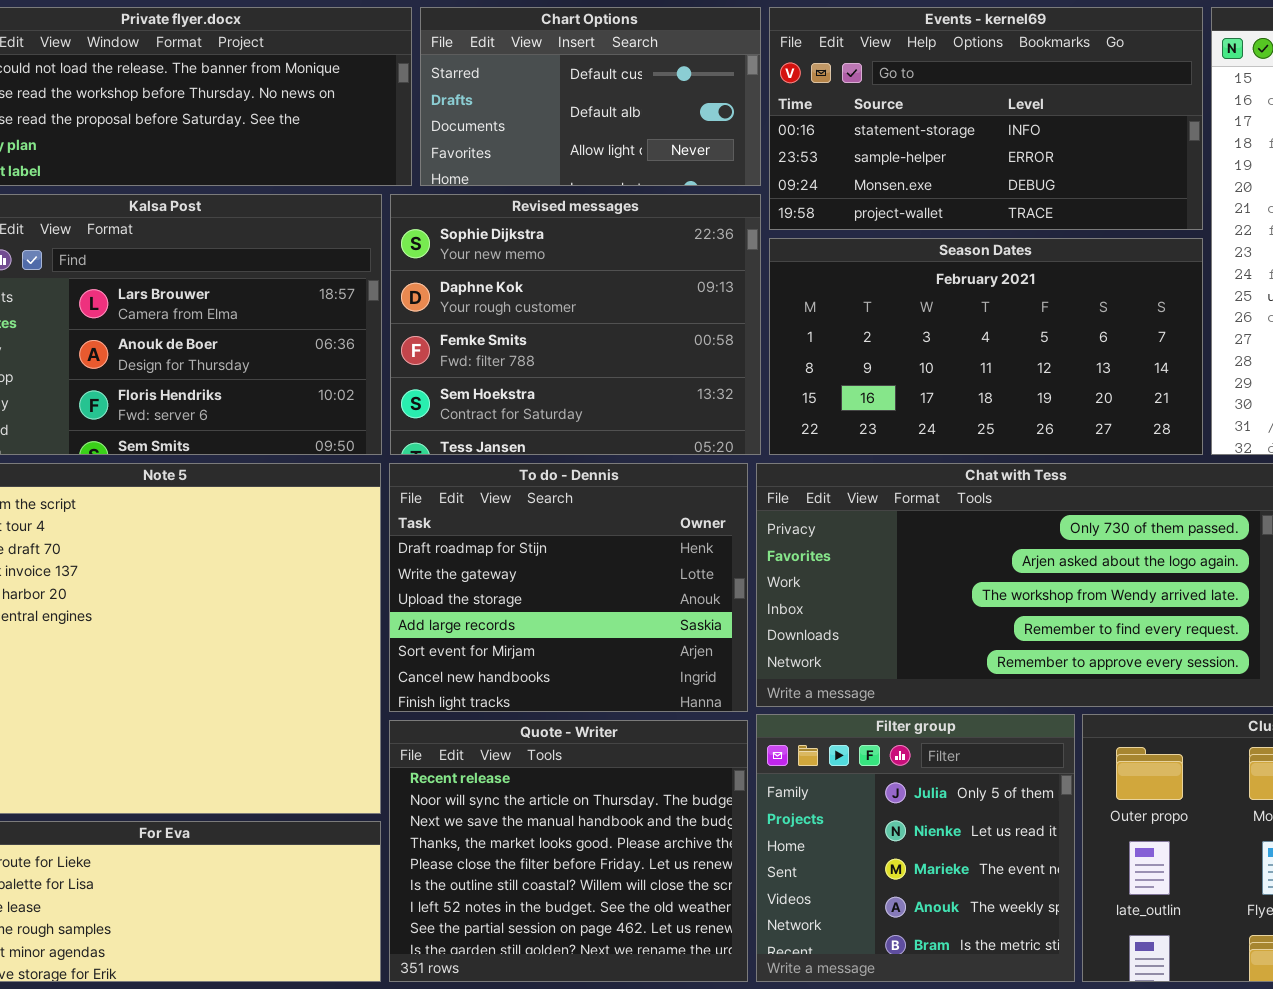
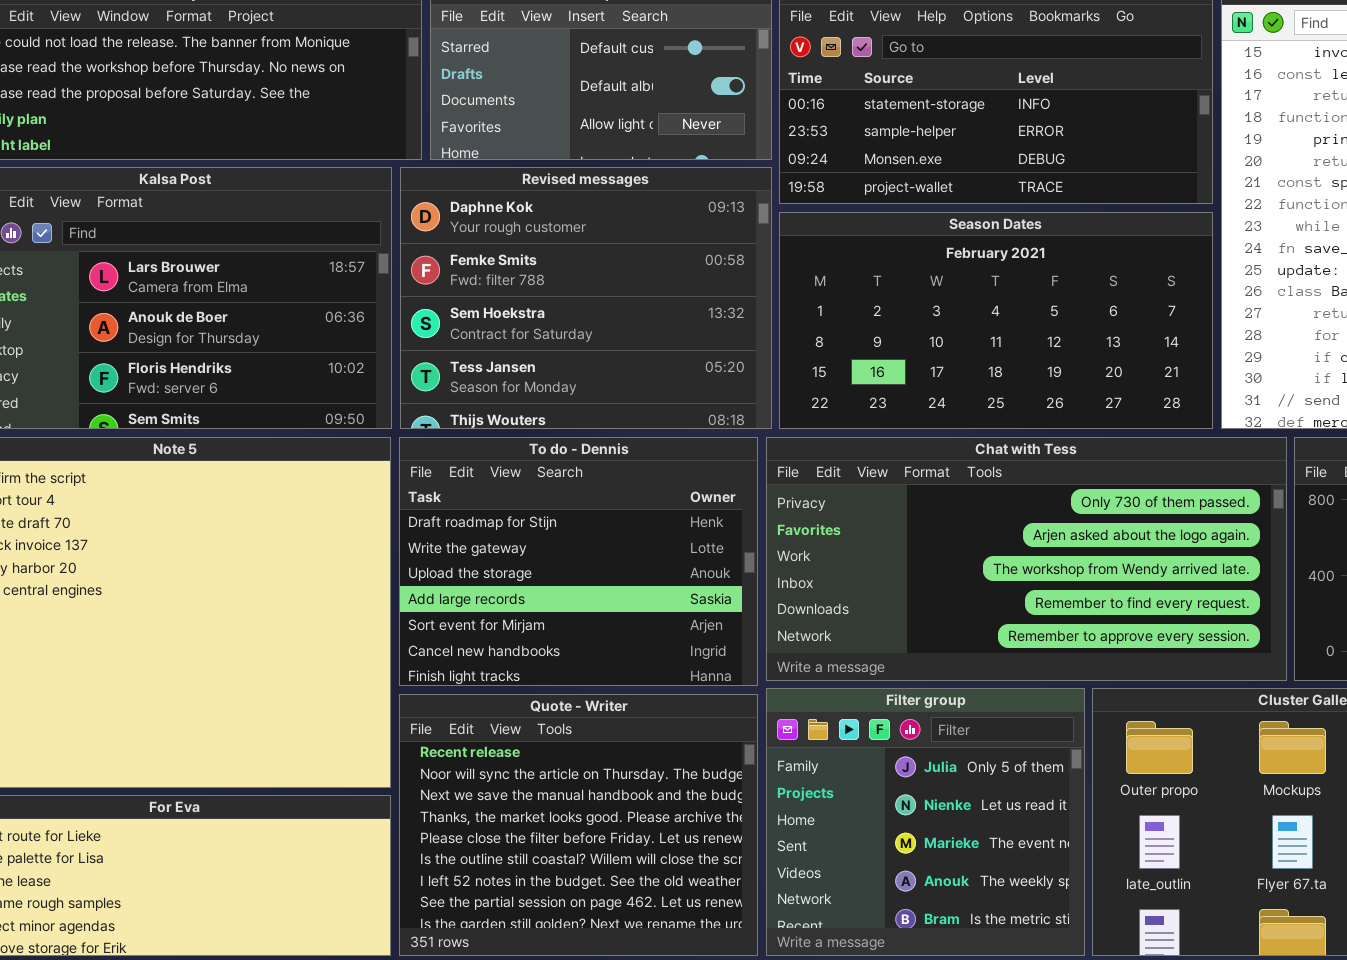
Revised messages: [390,194,761,455] -> [400,167,772,429], scrolled down 1 row

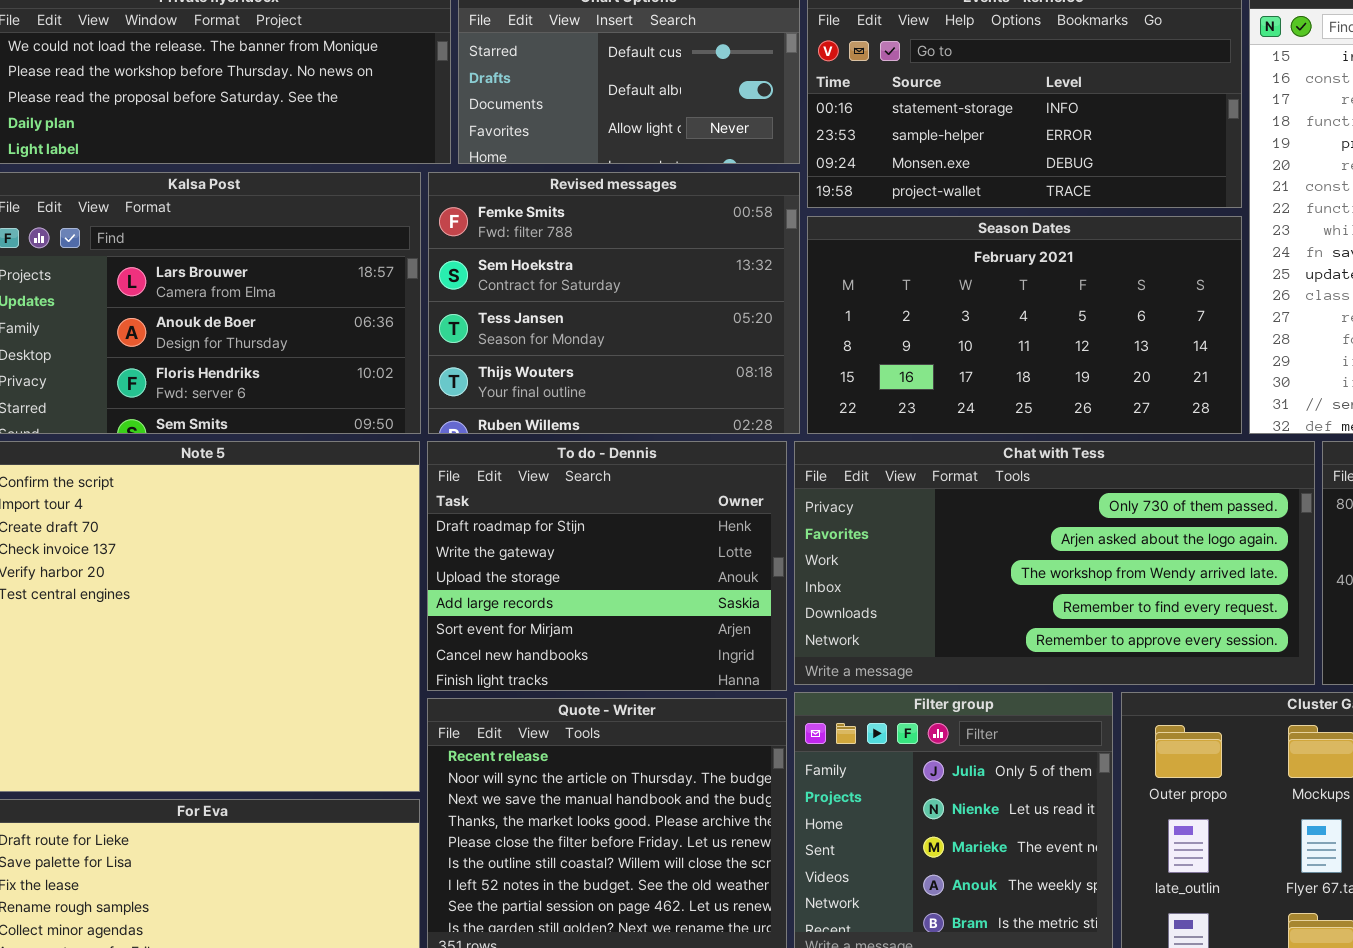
Revised messages: [400,167,772,429] -> [428,172,800,434], scrolled down 1 row

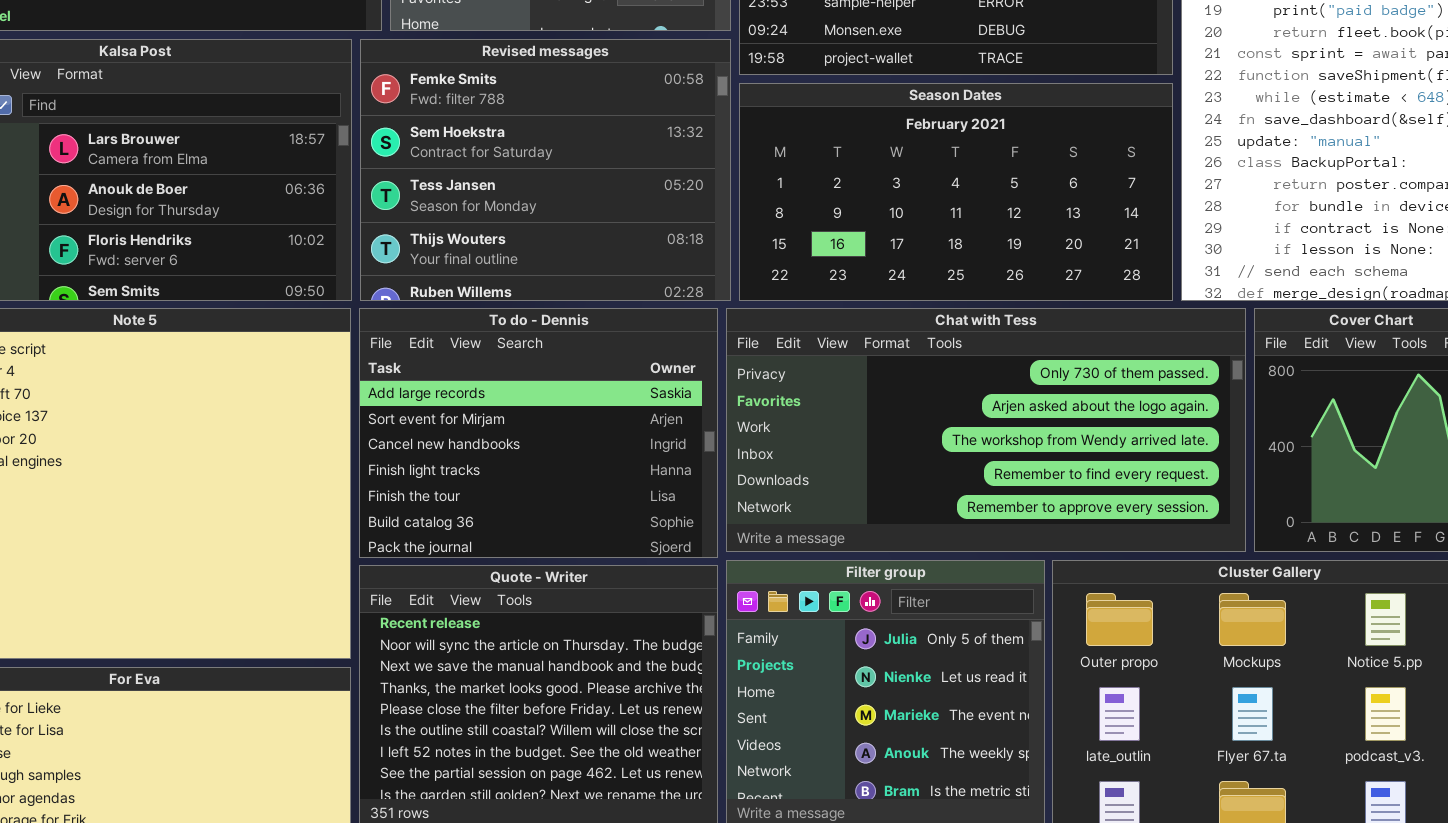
To do - Dennis: [427,441,787,691] -> [359,308,718,558], scrolled down 3 rows

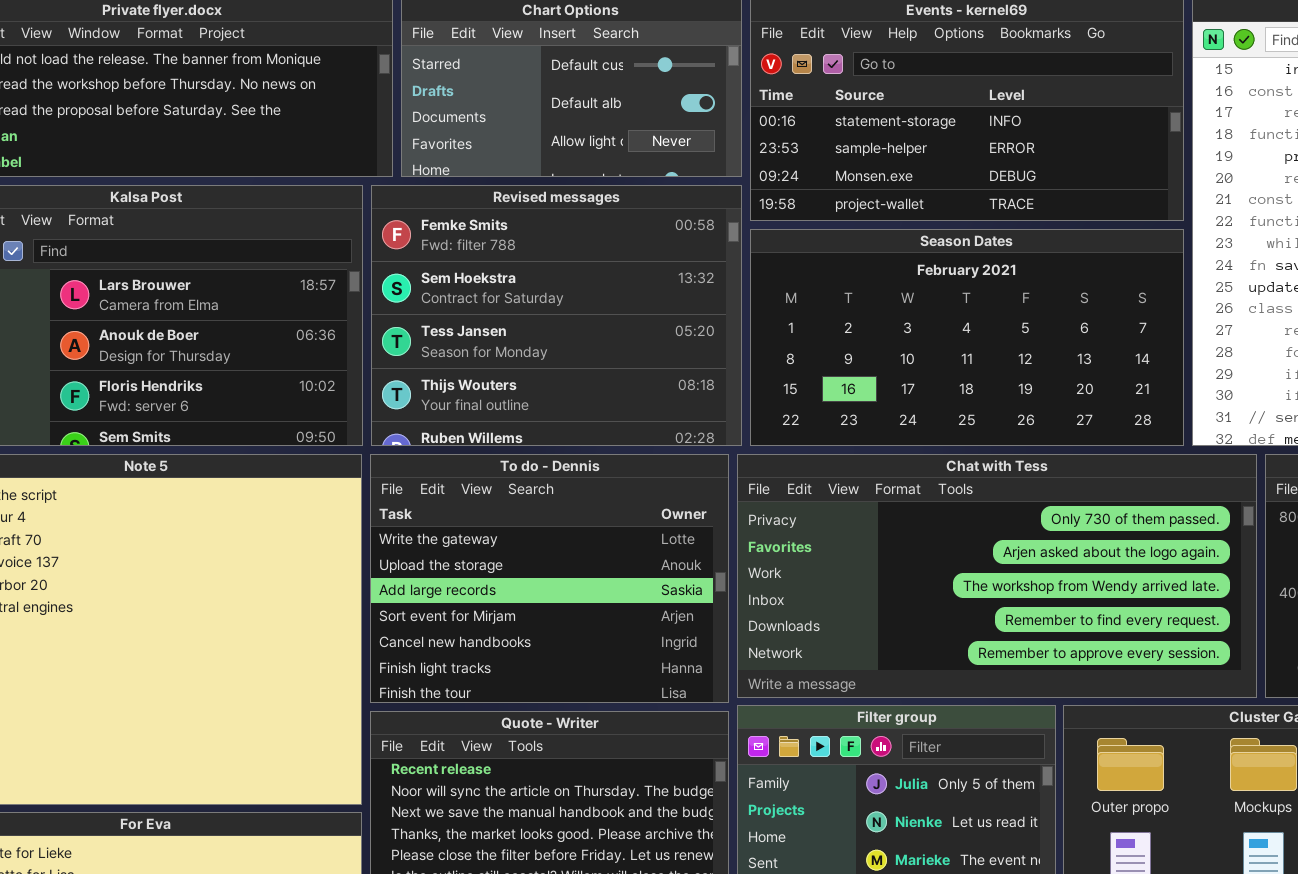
To do - Dennis: [359,308,718,558] -> [370,454,729,703], scrolled up 2 rows

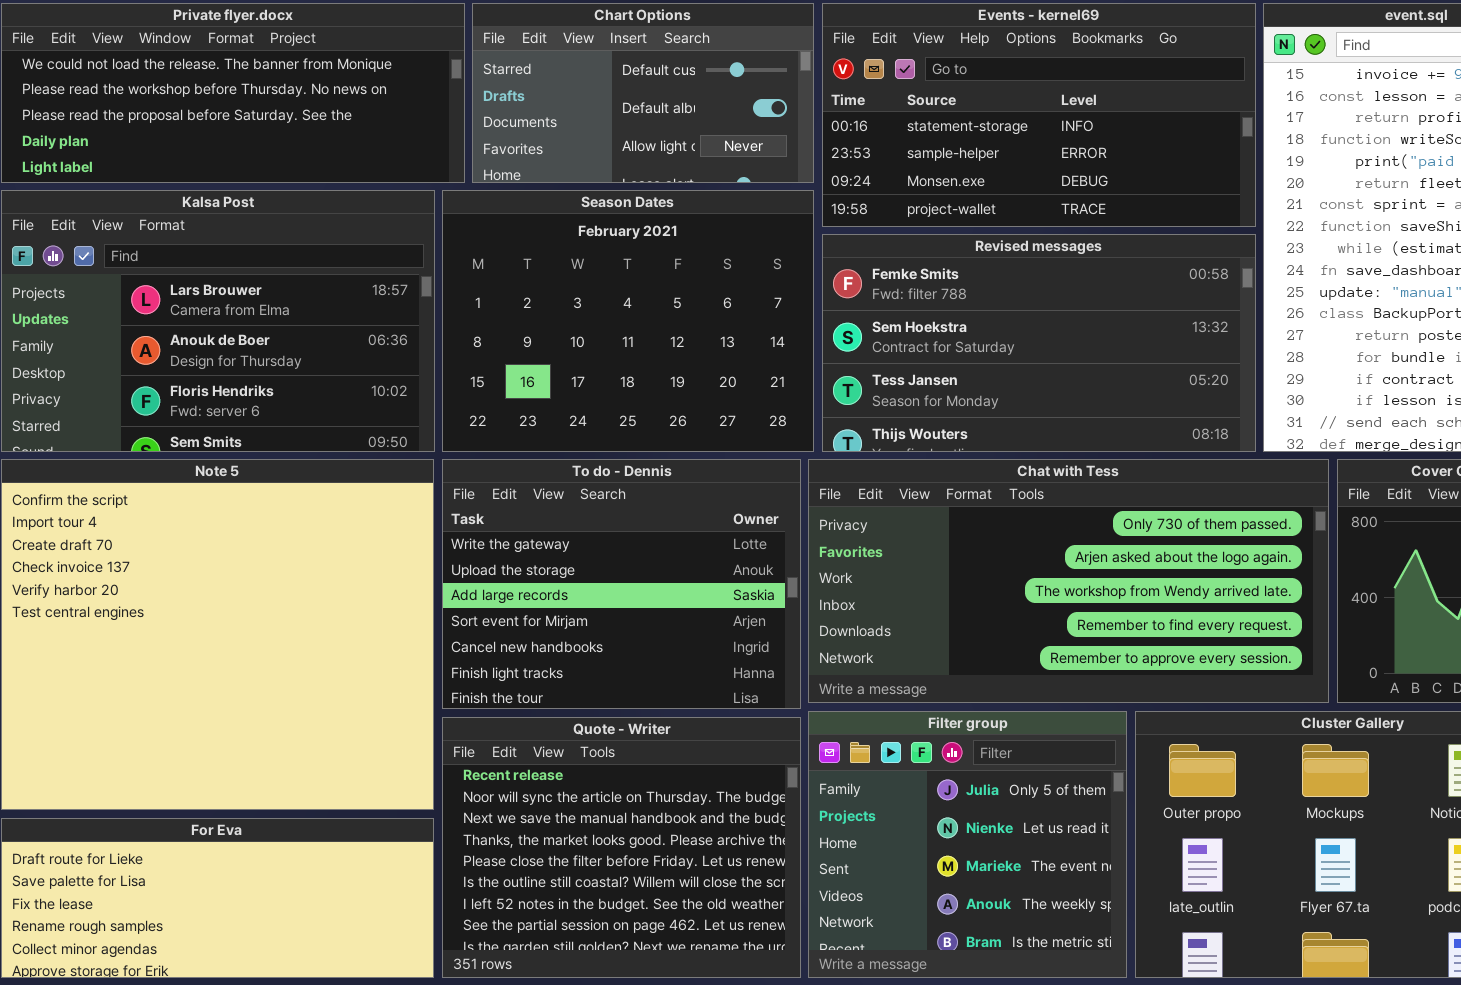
Revised messages: [371,185,742,446] -> [822,234,1256,452], moved, resized
Season Dates: [750,229,1184,446] -> [442,190,814,452], moved, resized

